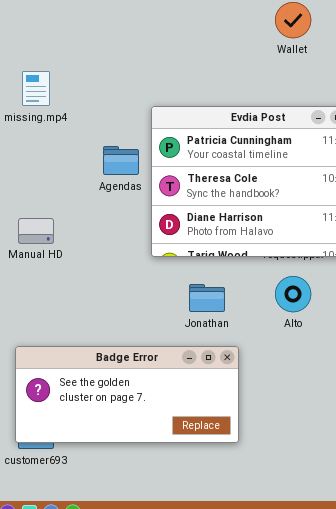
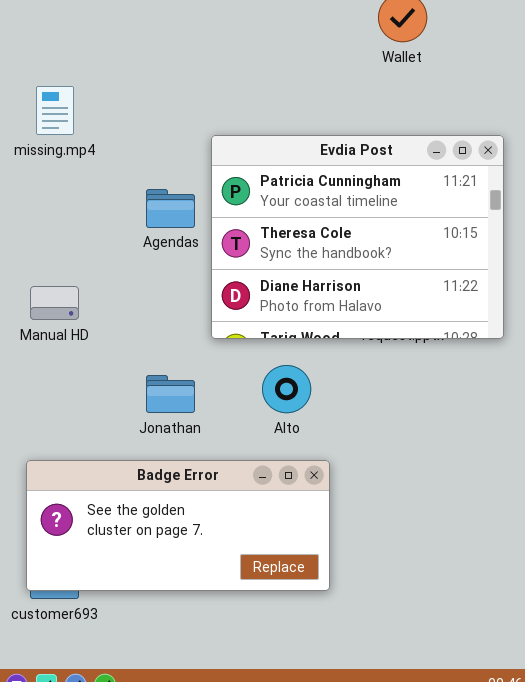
Alto: [275,276,311,312] -> [262,365,311,413], moved
Jonathan: [189,284,225,312] -> [146,375,195,413], moved

